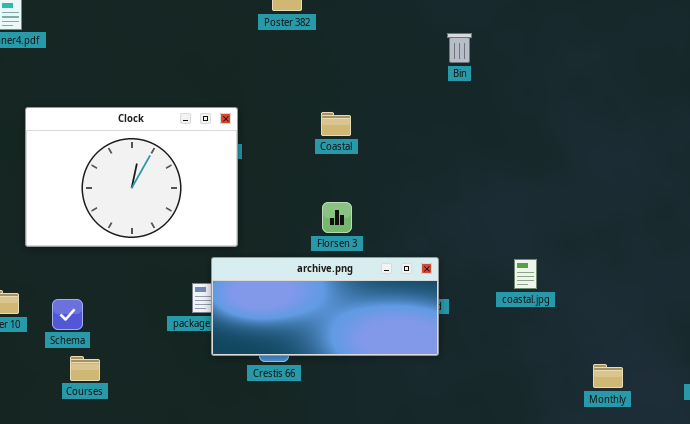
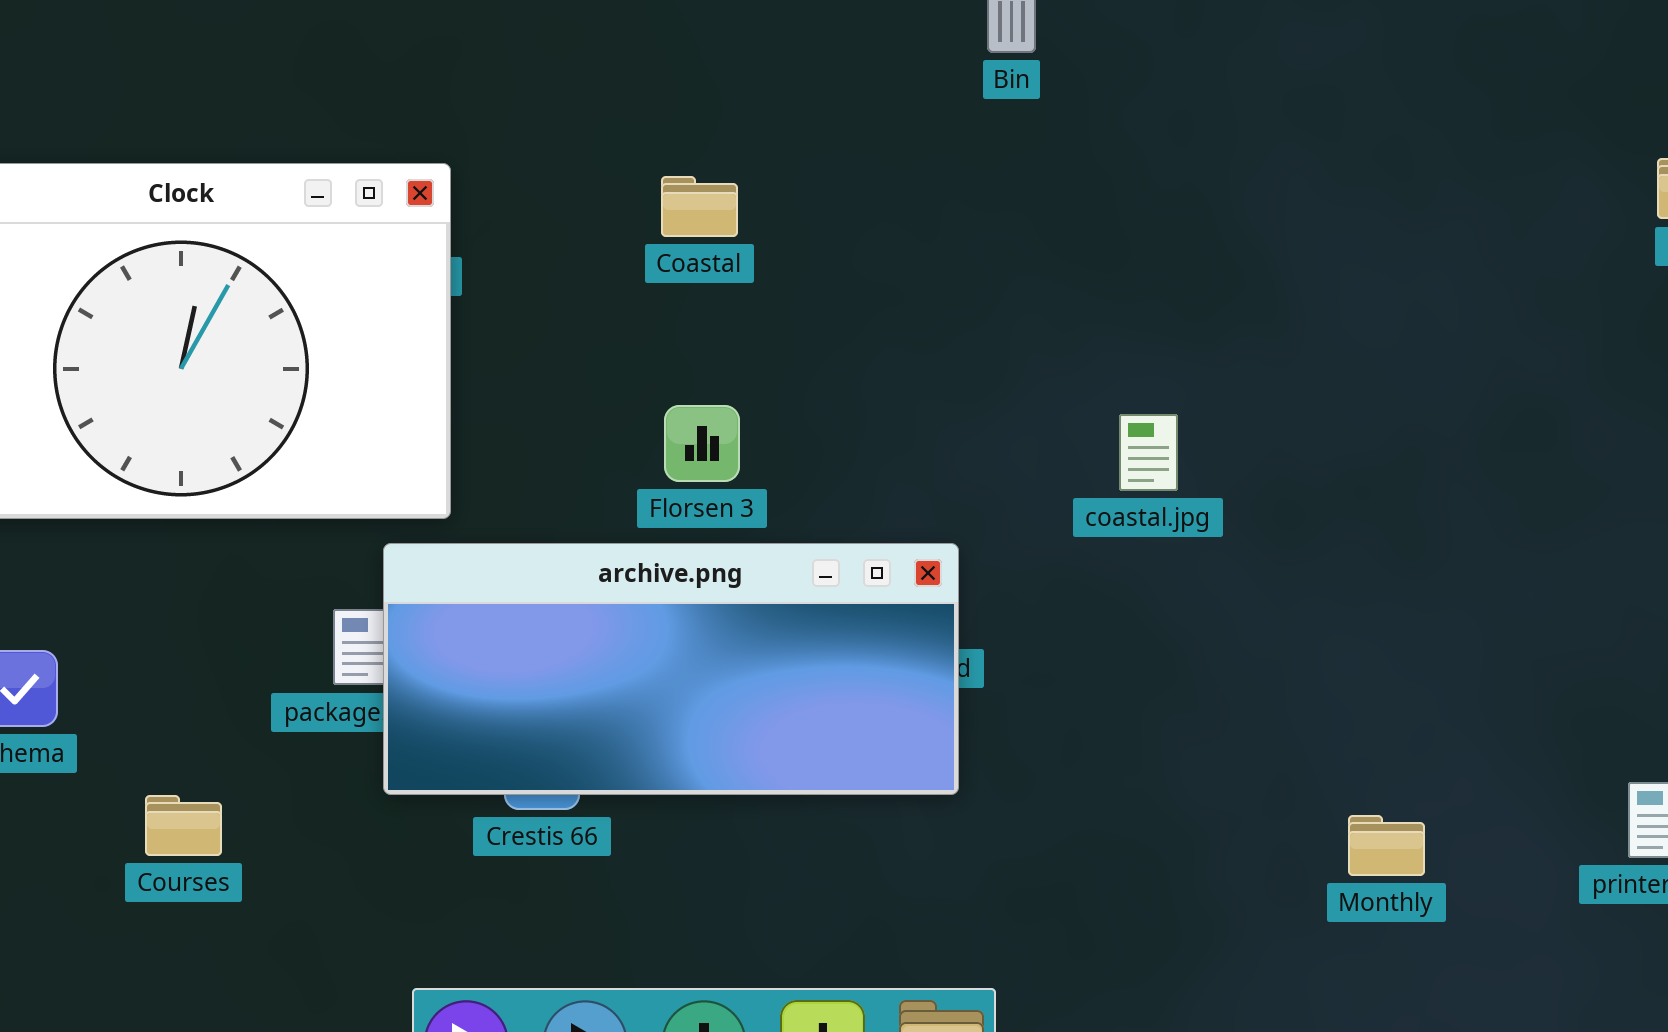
coastal.jpg: [514,259,537,289] -> [1119,414,1178,491], moved
Courses: [70,356,100,381] -> [145,795,222,856], moved

